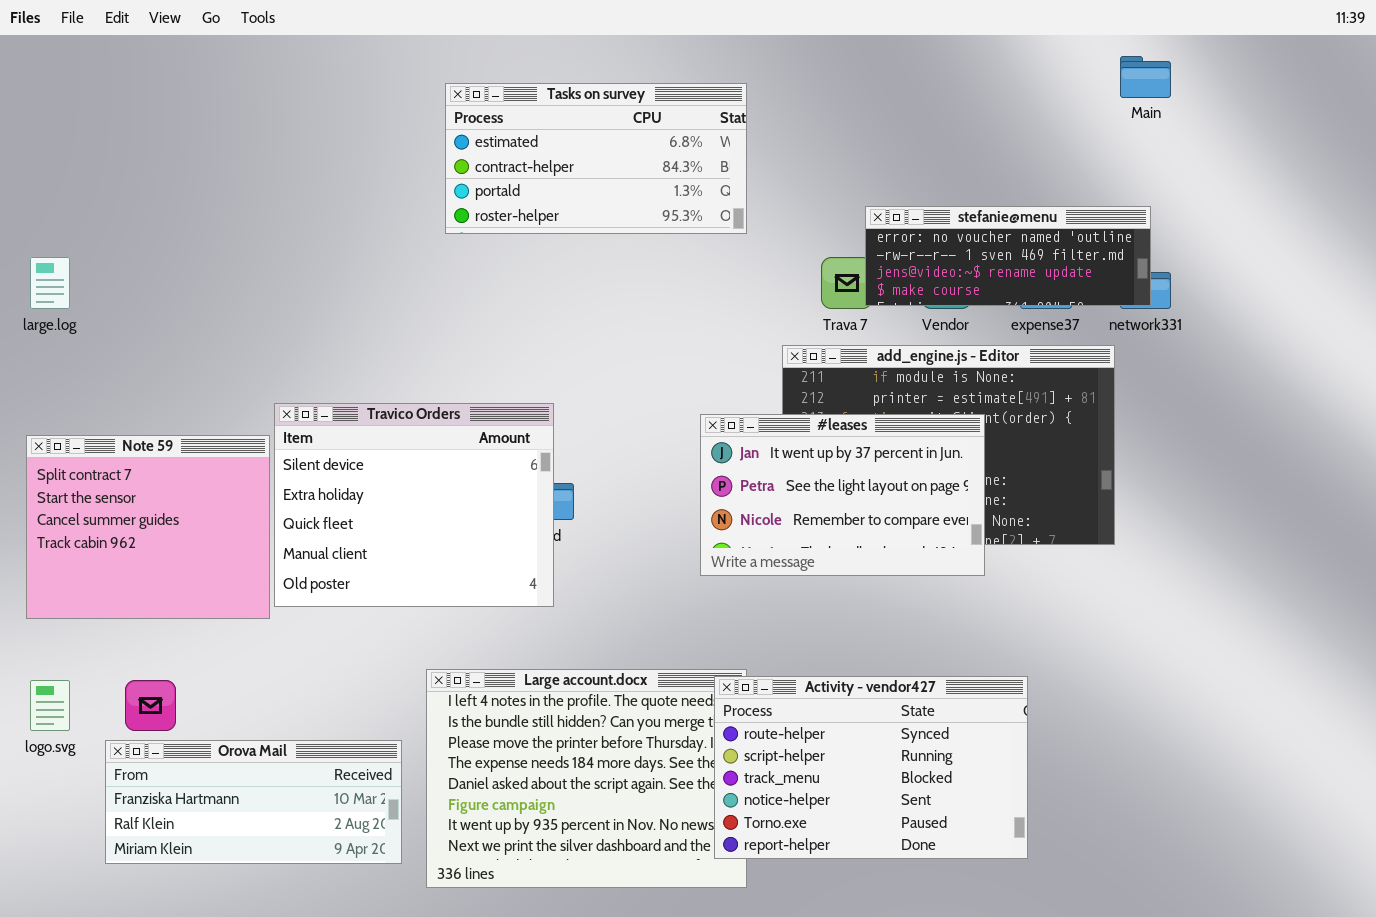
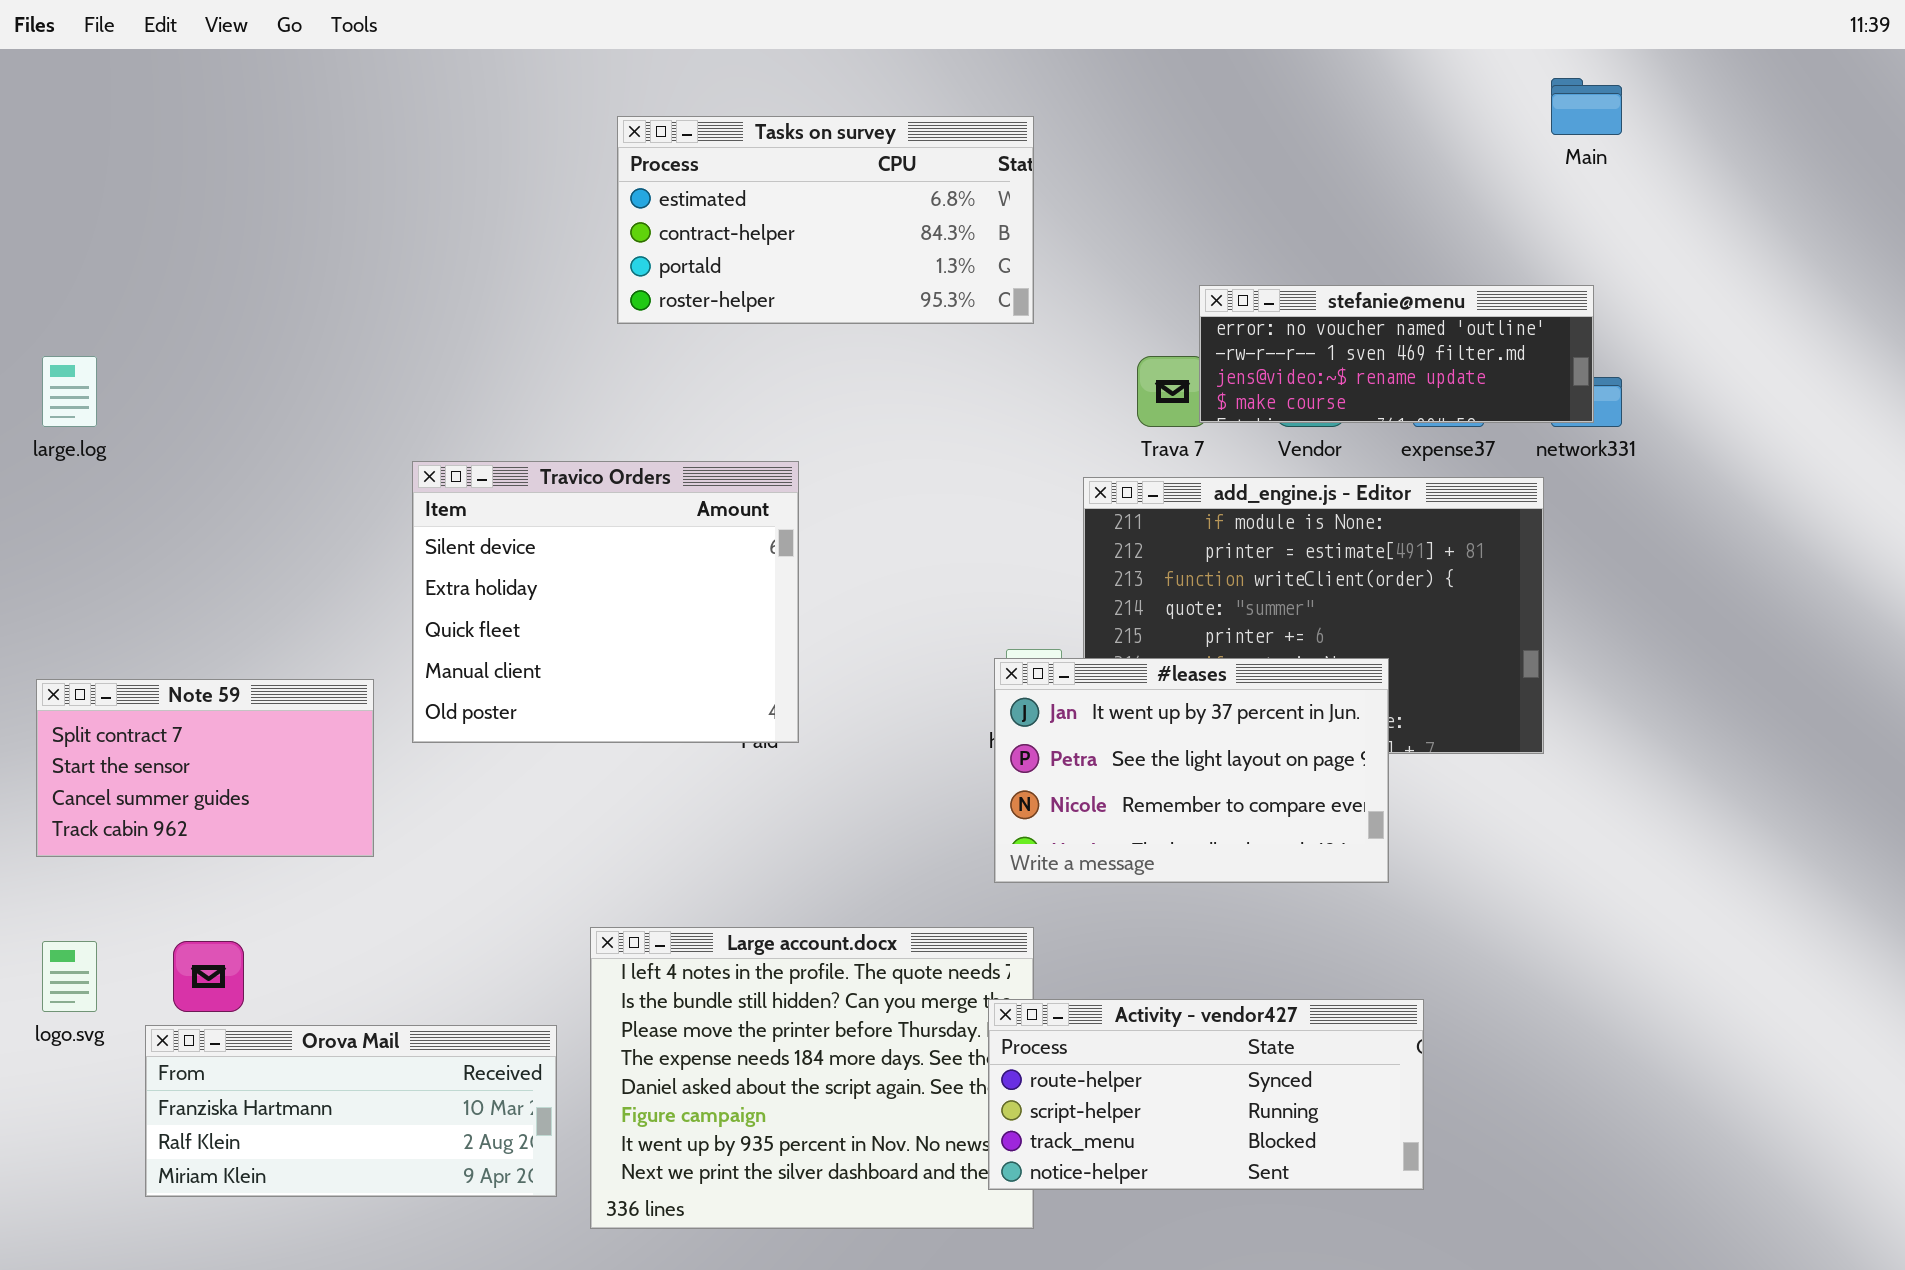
Travico Orders: [274,403,554,607] -> [412,461,799,743], moved
#leases: [700,414,985,576] -> [994,658,1389,883], moved
Note 59: [26,435,270,619] -> [36,679,374,857], resized
Activity - vendor427: [714,676,1028,859] -> [988,999,1424,1190], resized

